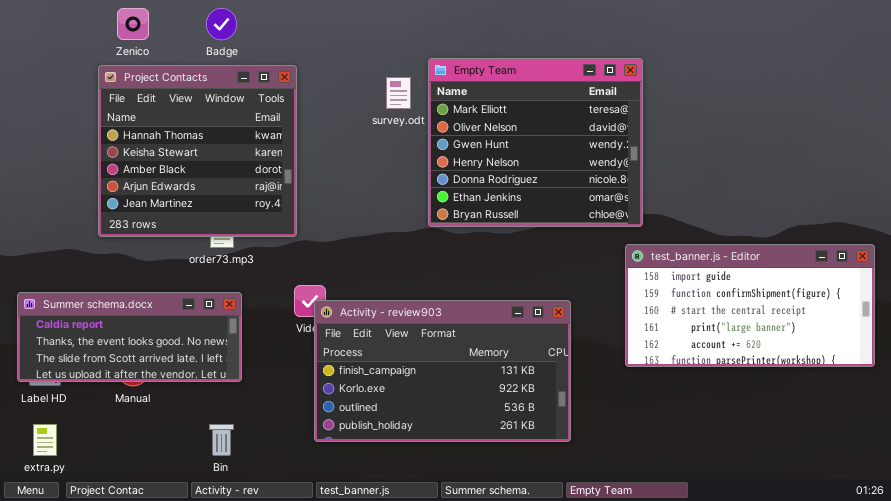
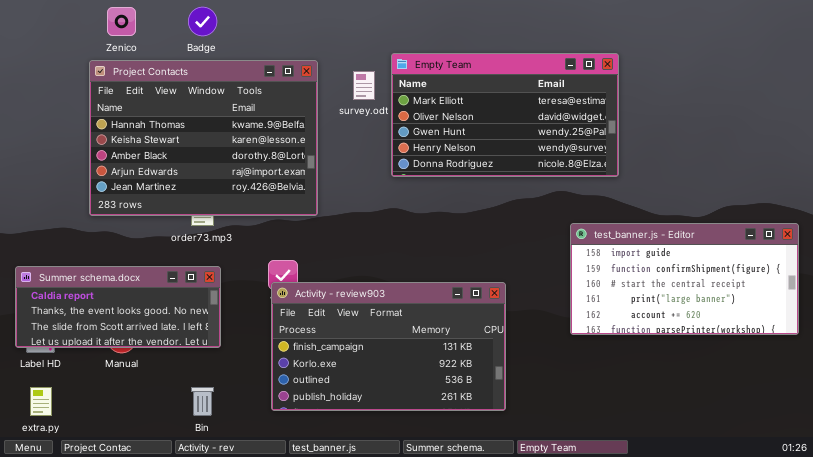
Empty Team: [428,58,643,227] -> [391,53,619,177], resized
Project Contacts: [98,65,297,237] -> [89,60,318,216], resized
Activity - review903: [314,300,571,442] -> [271,282,506,411], moved

